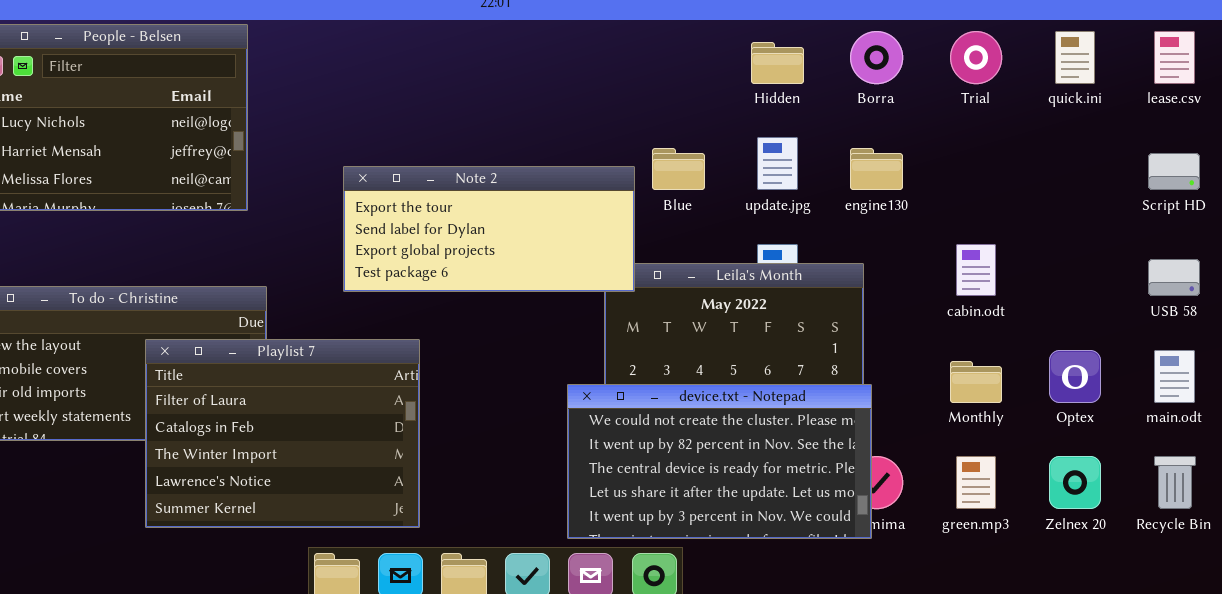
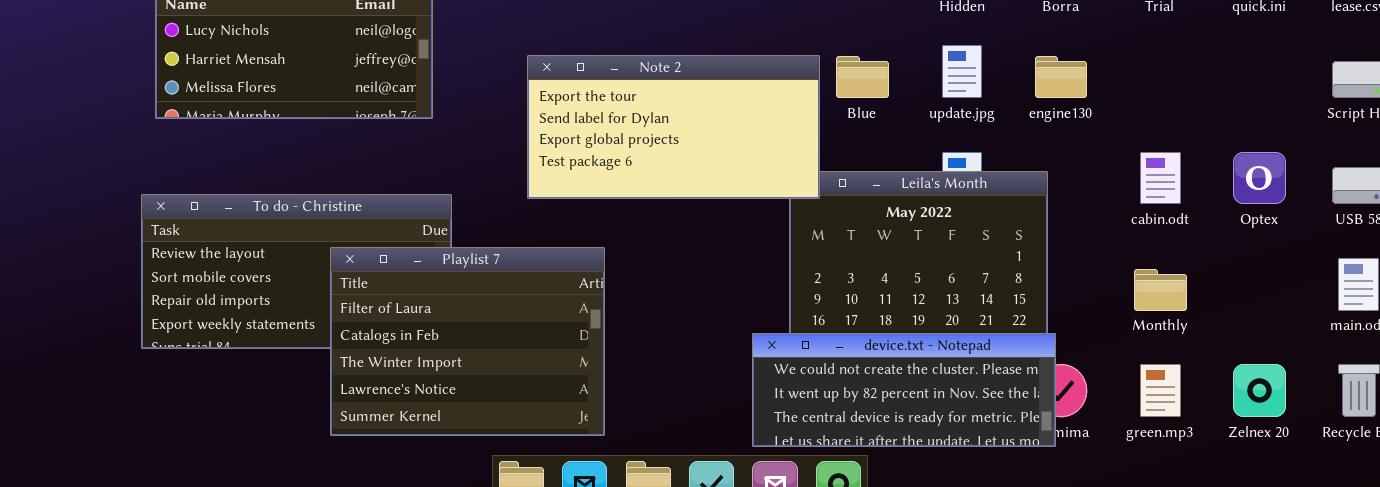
Note 2: [343,166,635,292] -> [527,55,820,199], resized
Optex: [1049,350,1101,403] -> [1233,152,1286,204], moved
device.txt - Notepad: [567,384,872,539] -> [752,333,1056,447], resized

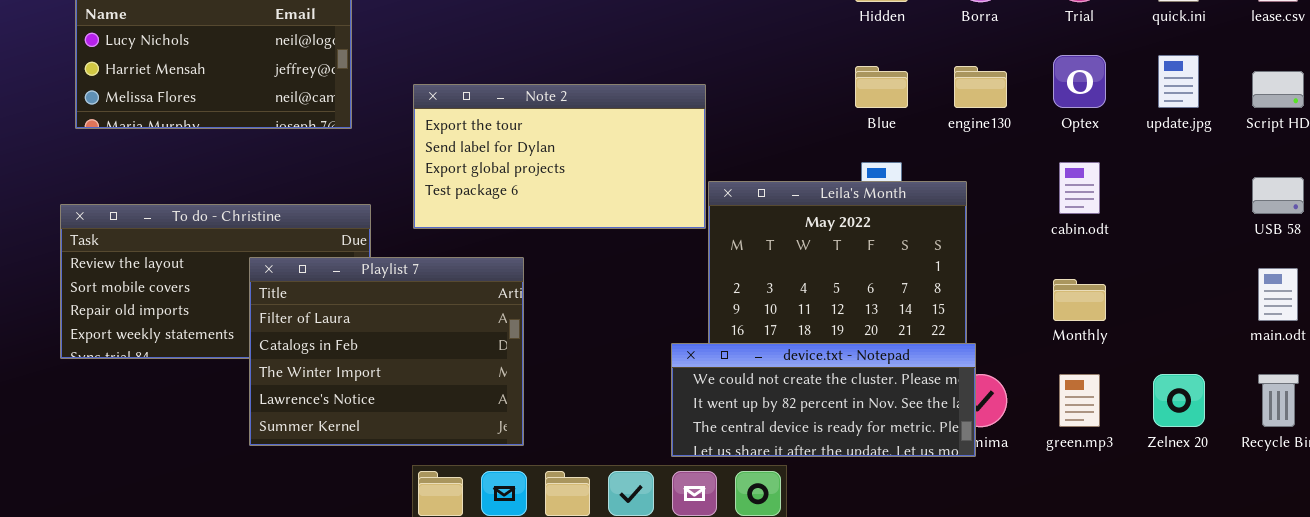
update.jpg: [942,45,982,98] -> [1158,55,1199,108], moved
Note 2: [527,55,820,199] -> [413,84,706,229], moved
Blue: [836,56,889,98] -> [855,66,908,108], moved
Optex: [1233,152,1286,204] -> [1053,55,1106,108], moved

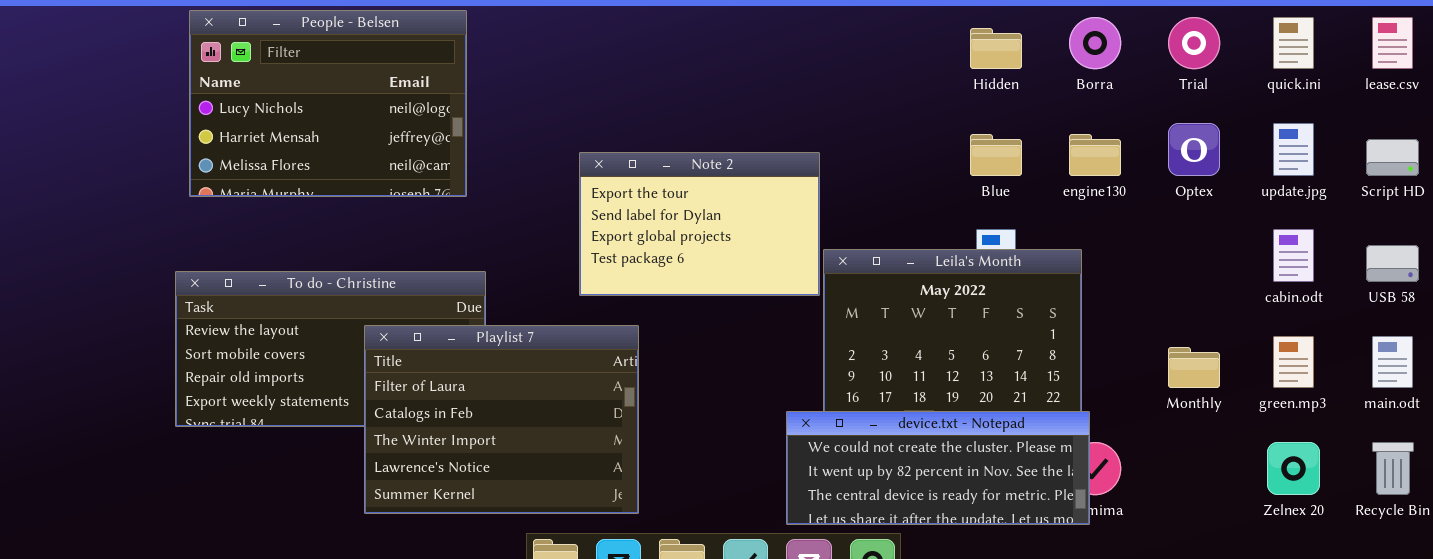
Note 2: [413,84,706,229] -> [579,152,820,296], resized
cabin.odt: [1059,162,1100,214] -> [1273,229,1314,282], moved
green.mp3: [1059,374,1100,427] -> [1273,336,1314,388], moved

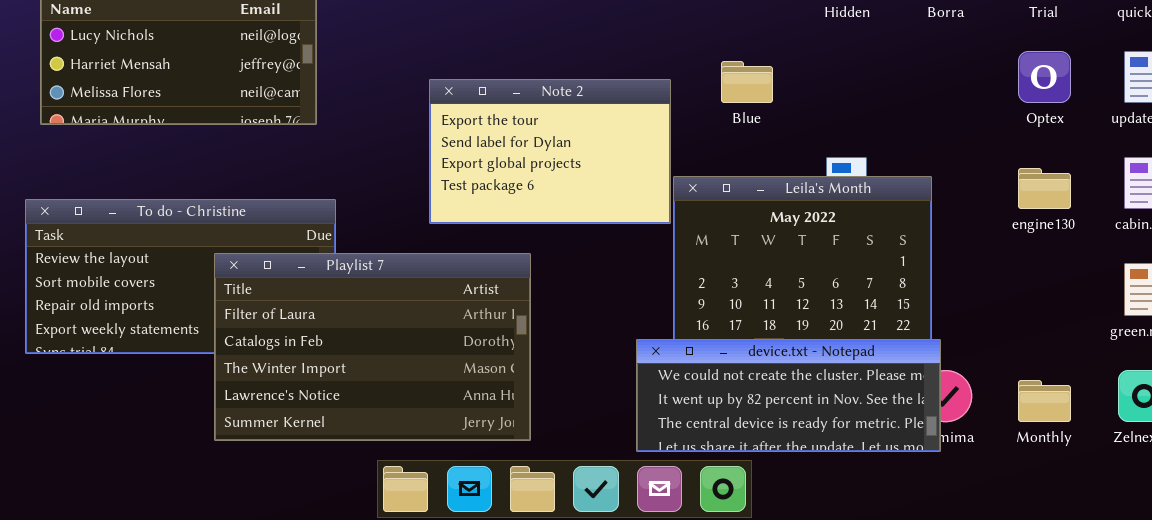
Blue: [970,134,1022,176] -> [721,61,773,103], moved
engine130: [1069,134,1121,176] -> [1018,168,1071,209], moved
Playlist 7: [364,325,639,514] -> [214,253,531,441], resized
Monthly: [1168,347,1220,388] -> [1018,380,1071,422], moved

